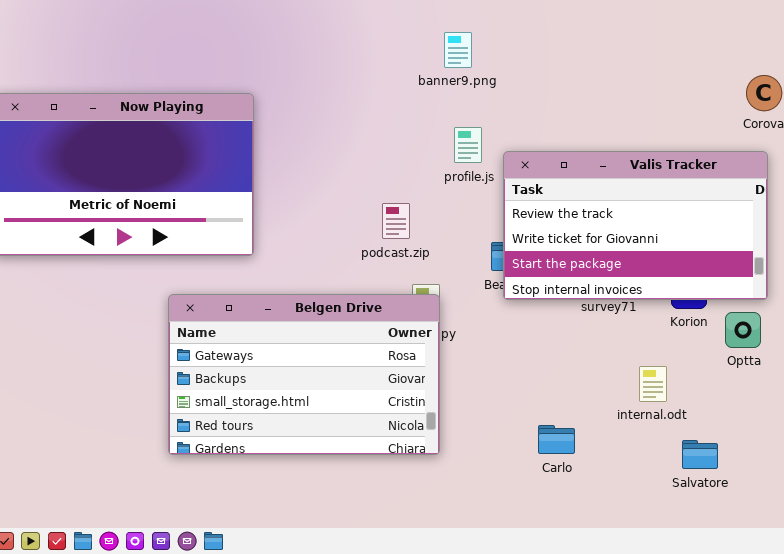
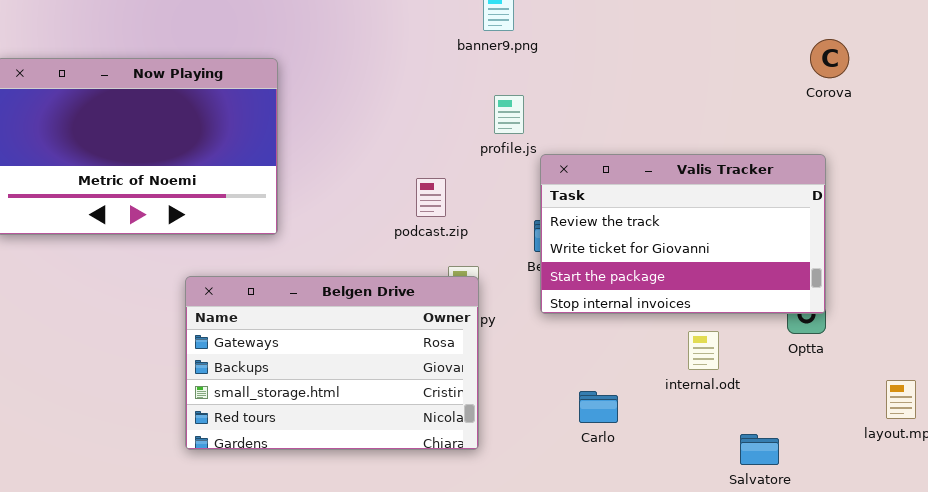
Valis Tracker: [503,151,768,300] -> [540,154,826,314], moved
internal.odt: [639,366,667,402] -> [688,331,719,370], moved
Carlo: [538,425,575,454] -> [579,391,618,423], moved

